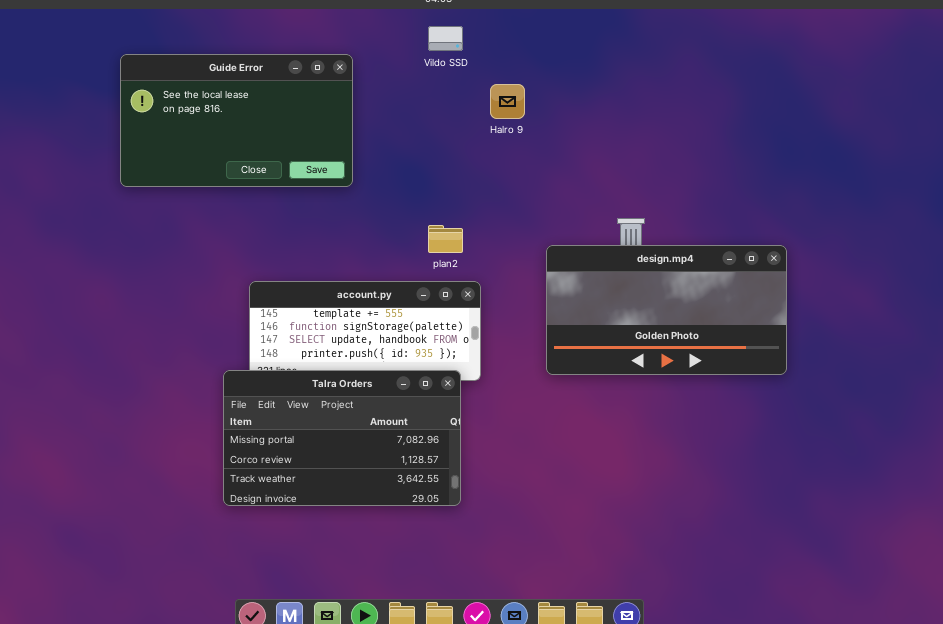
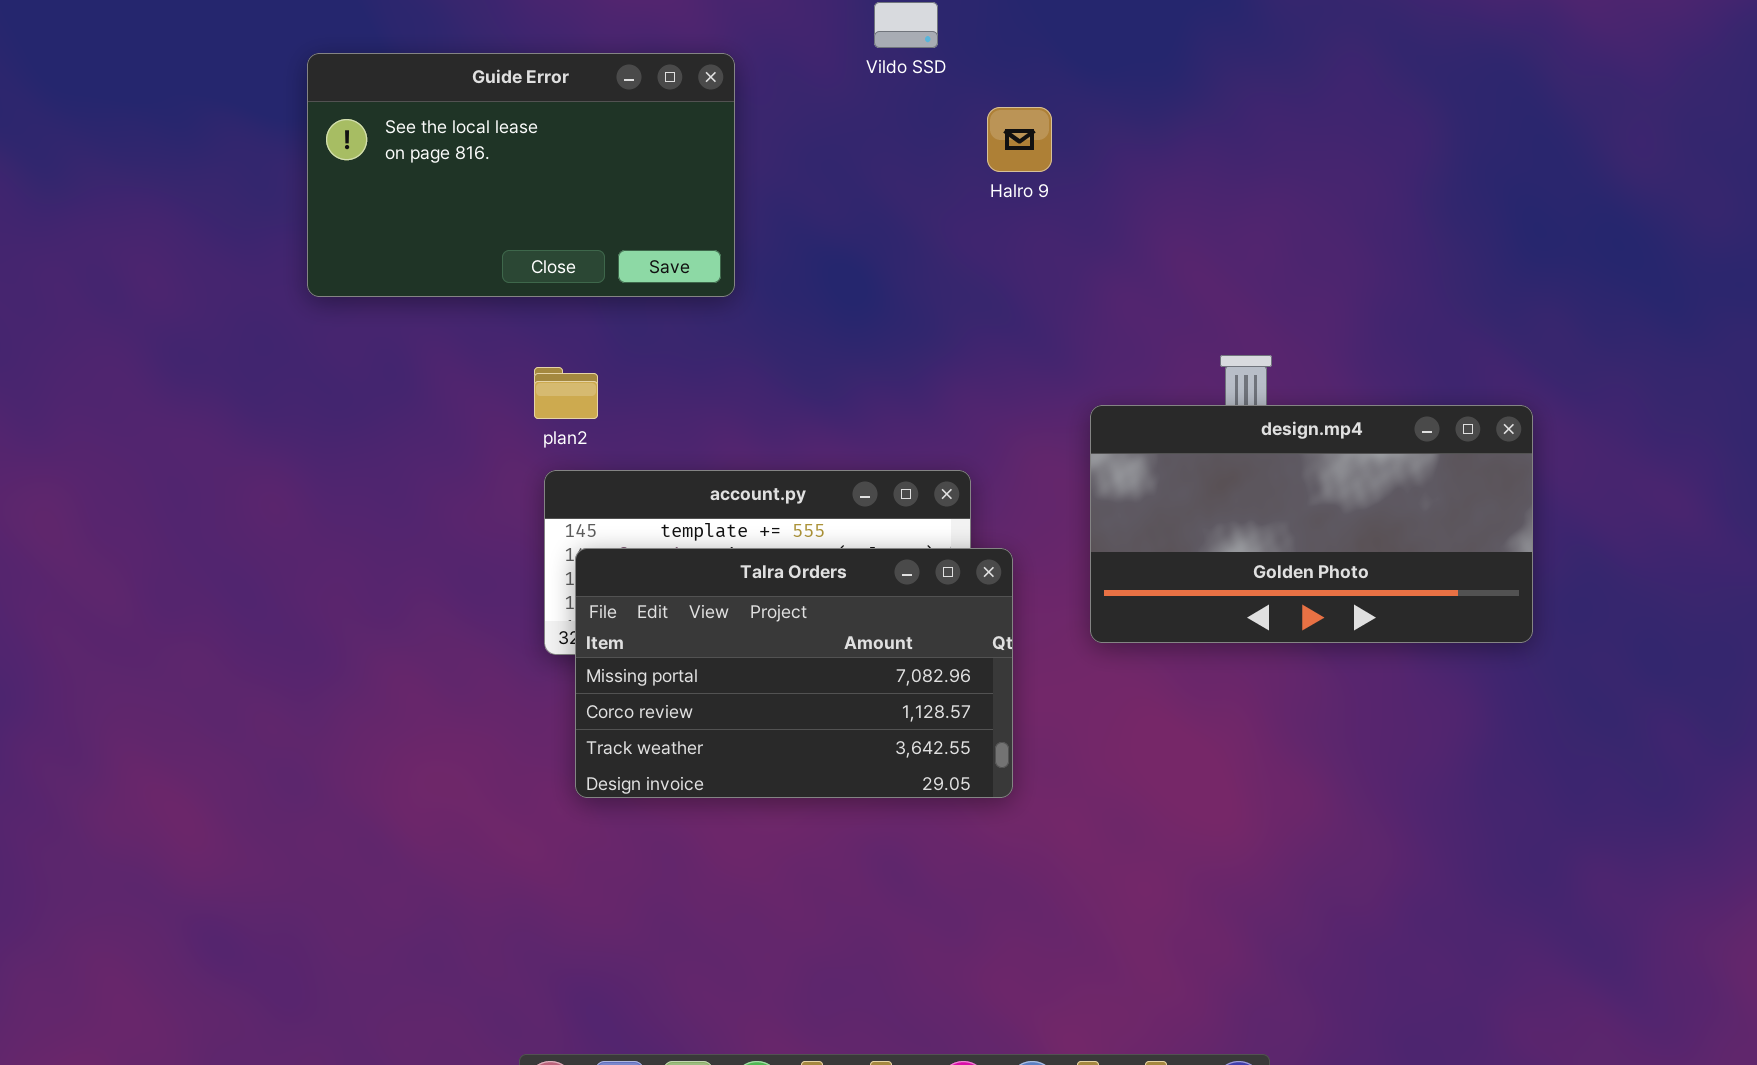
plan2: [428,225,463,253] -> [534,367,598,419], moved
Talra Orders: [223,370,461,506] -> [575,548,1013,798], moved

